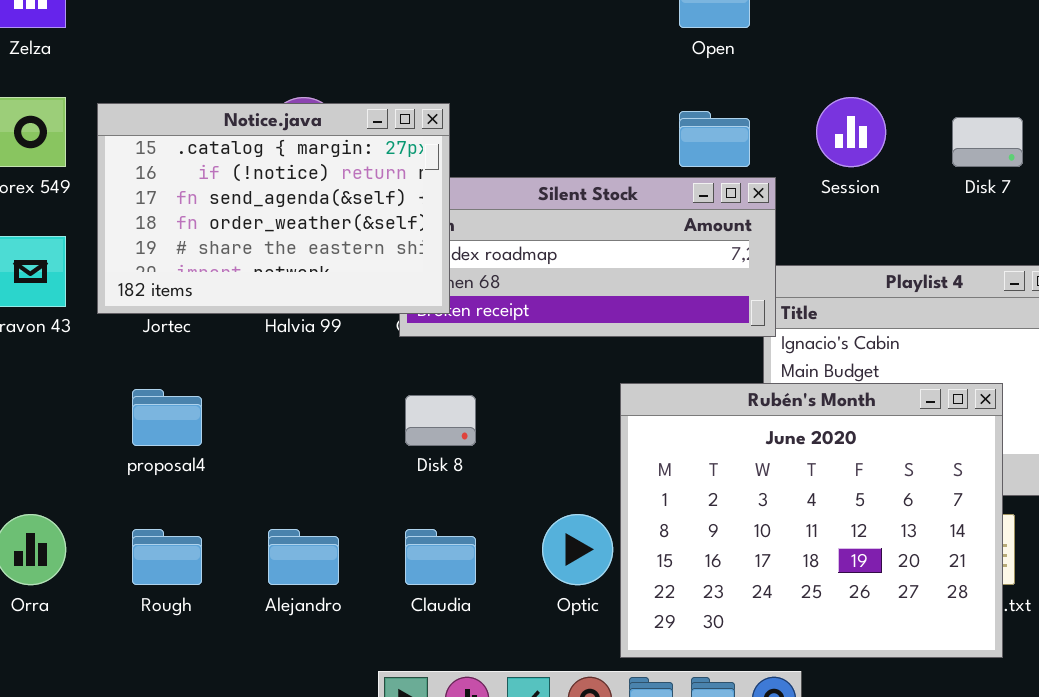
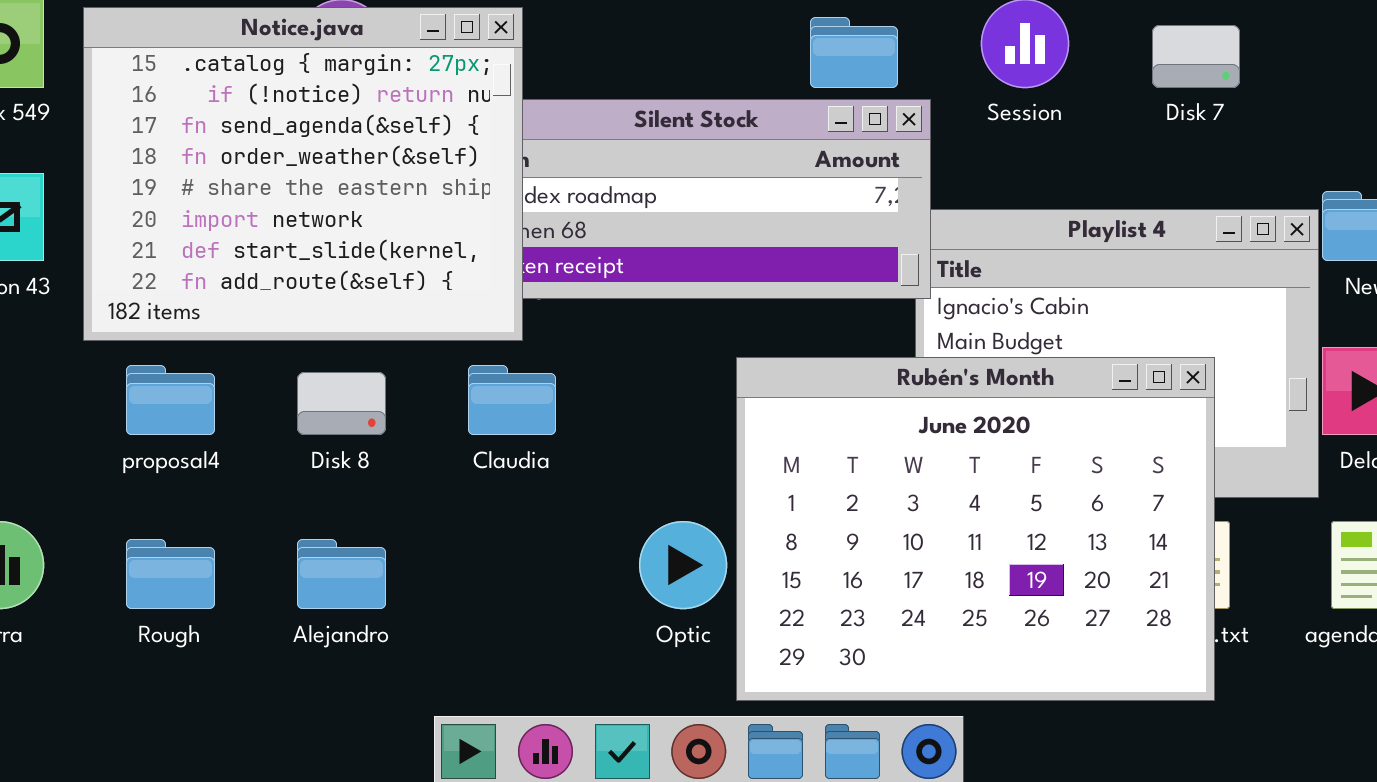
Notice.java: [97,103,450,314] -> [83,7,523,341], resized
Disk 8: [405,395,476,446] -> [297,372,386,435], moved
Claudia: [405,529,476,585] -> [468,365,556,435], moved

